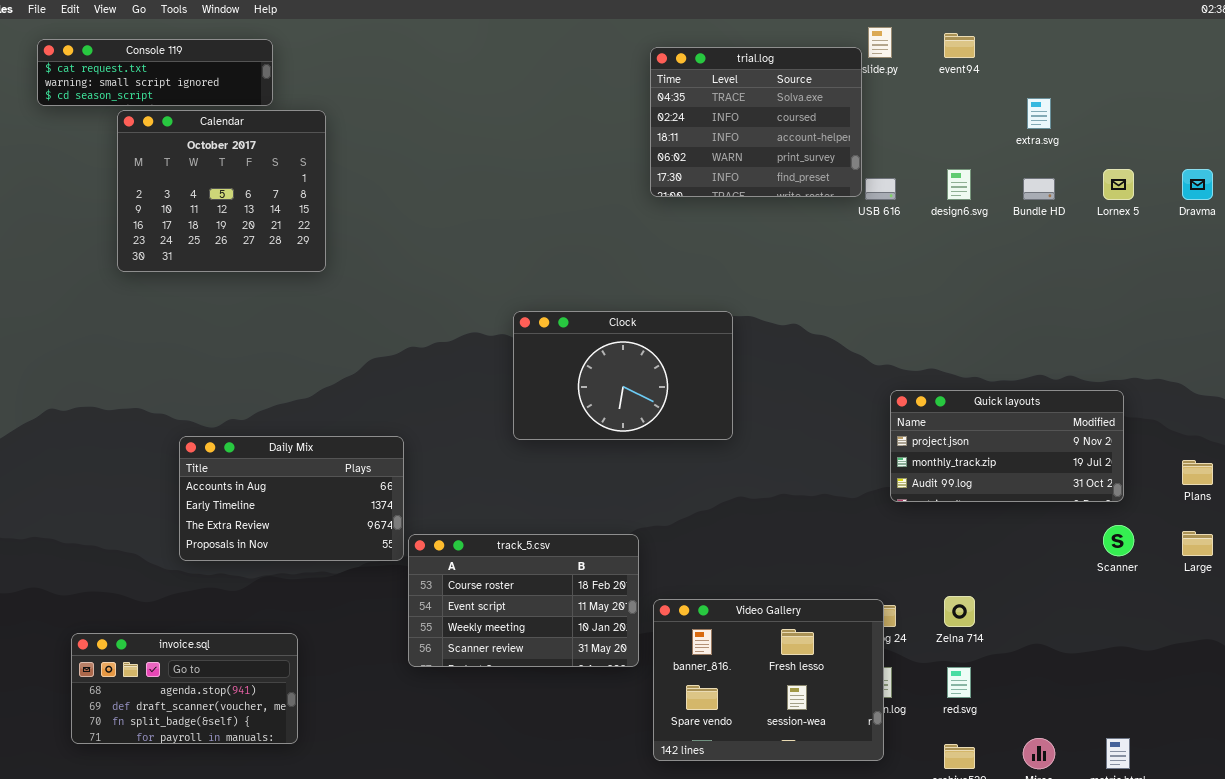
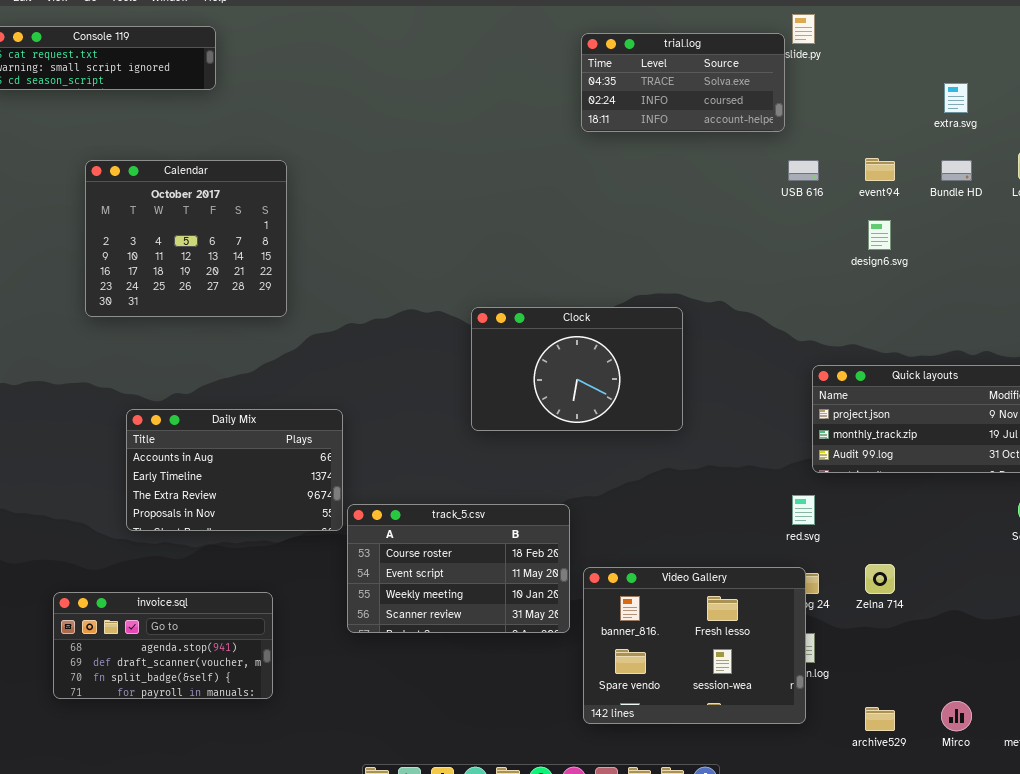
event94: [944,33,975,58] -> [865,158,895,181], moved
trial.log: [650,47,862,197] -> [581,33,785,132], resized
Calendar: [117,110,326,272] -> [85,160,287,317], moved
design6.svg: [947,169,971,200] -> [868,220,891,250], moved
Clock: [513,311,733,440] -> [471,307,683,431], moved
invoice.sql: [71,633,298,744] -> [53,592,273,699], moved
red.svg: [947,667,971,698] -> [792,495,815,525], moved

